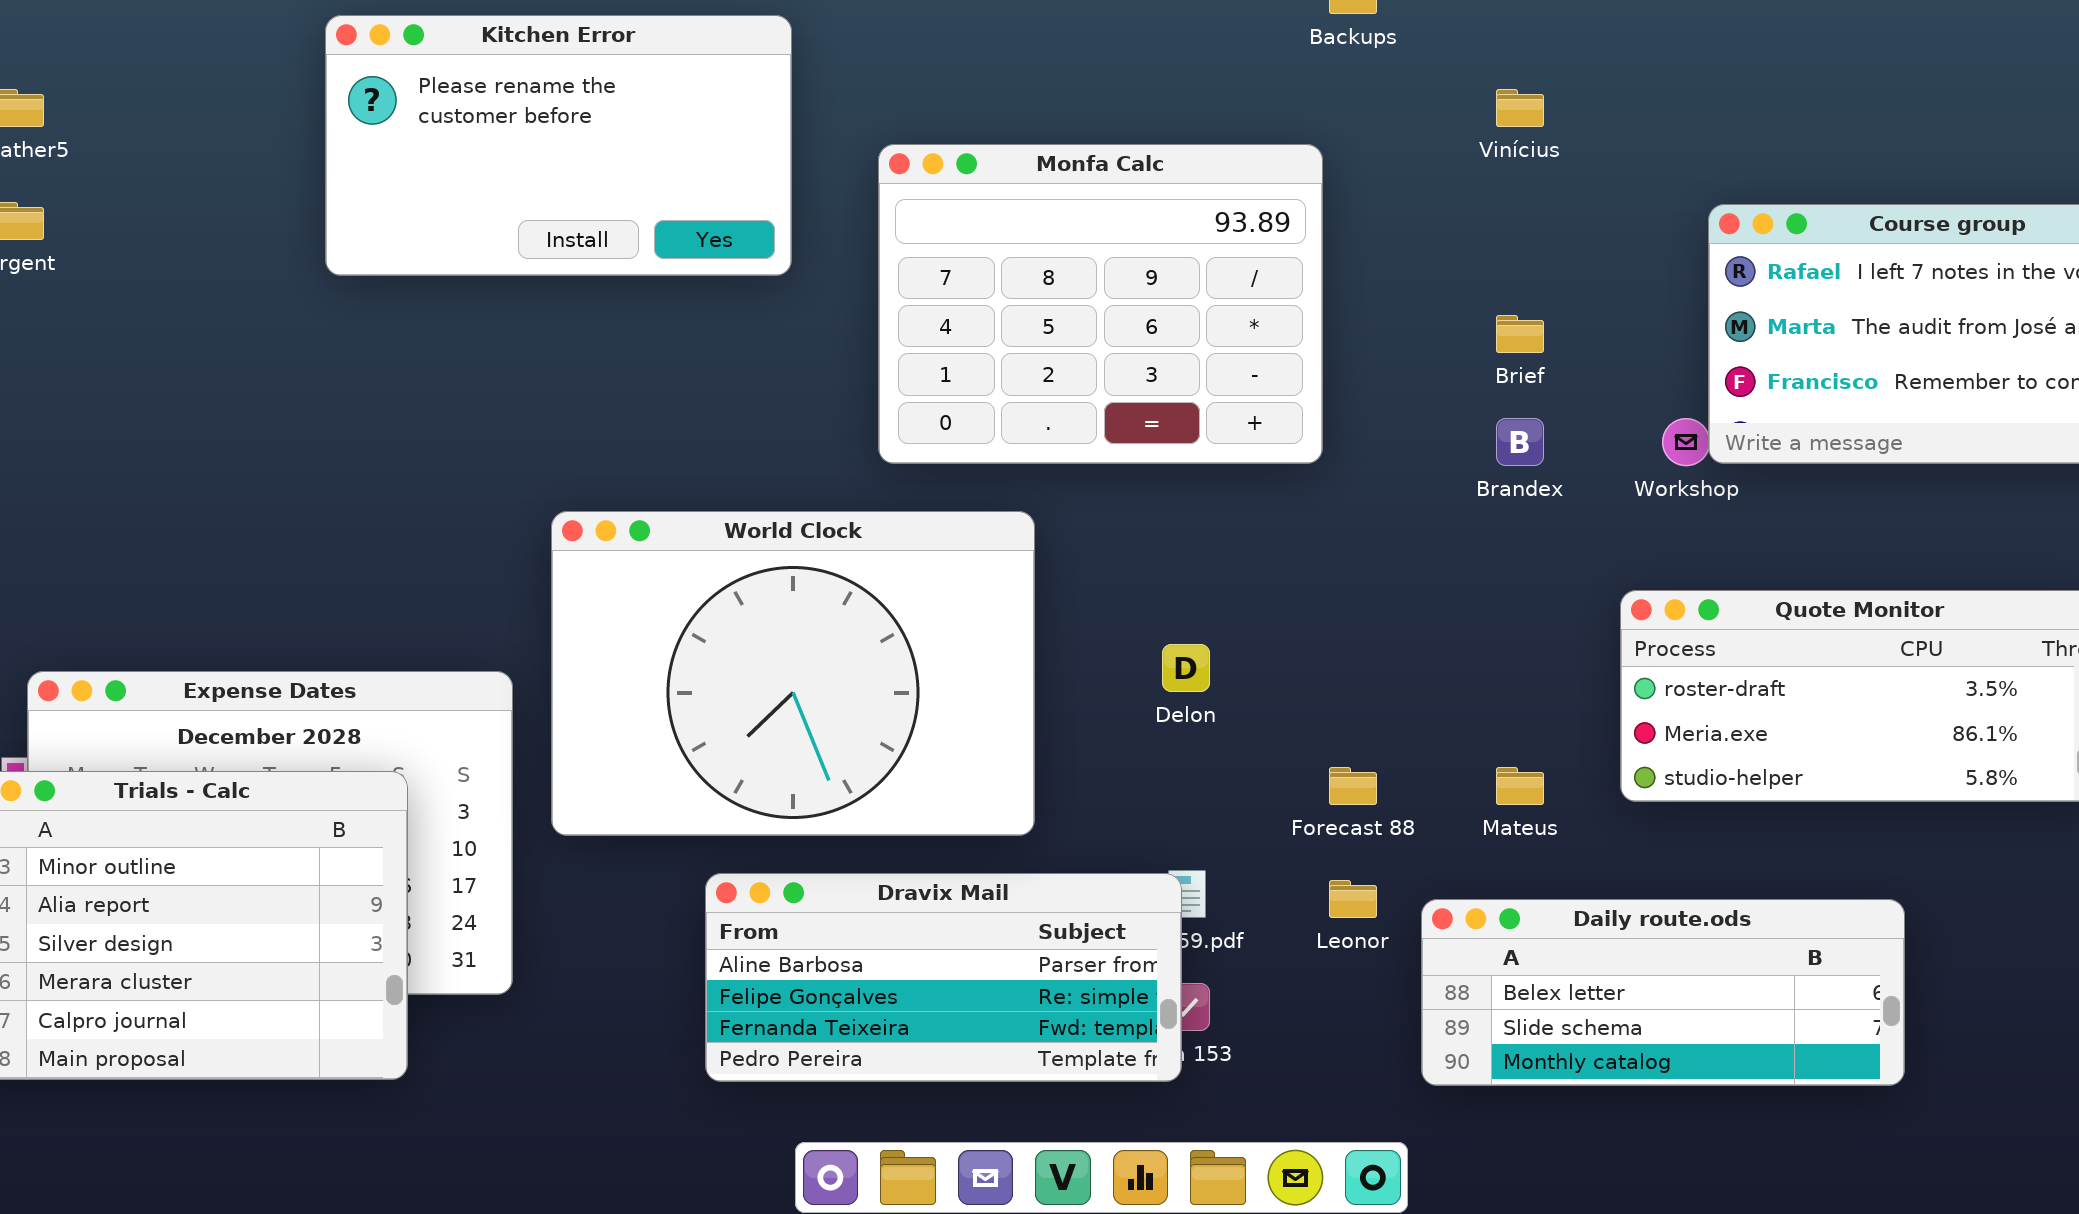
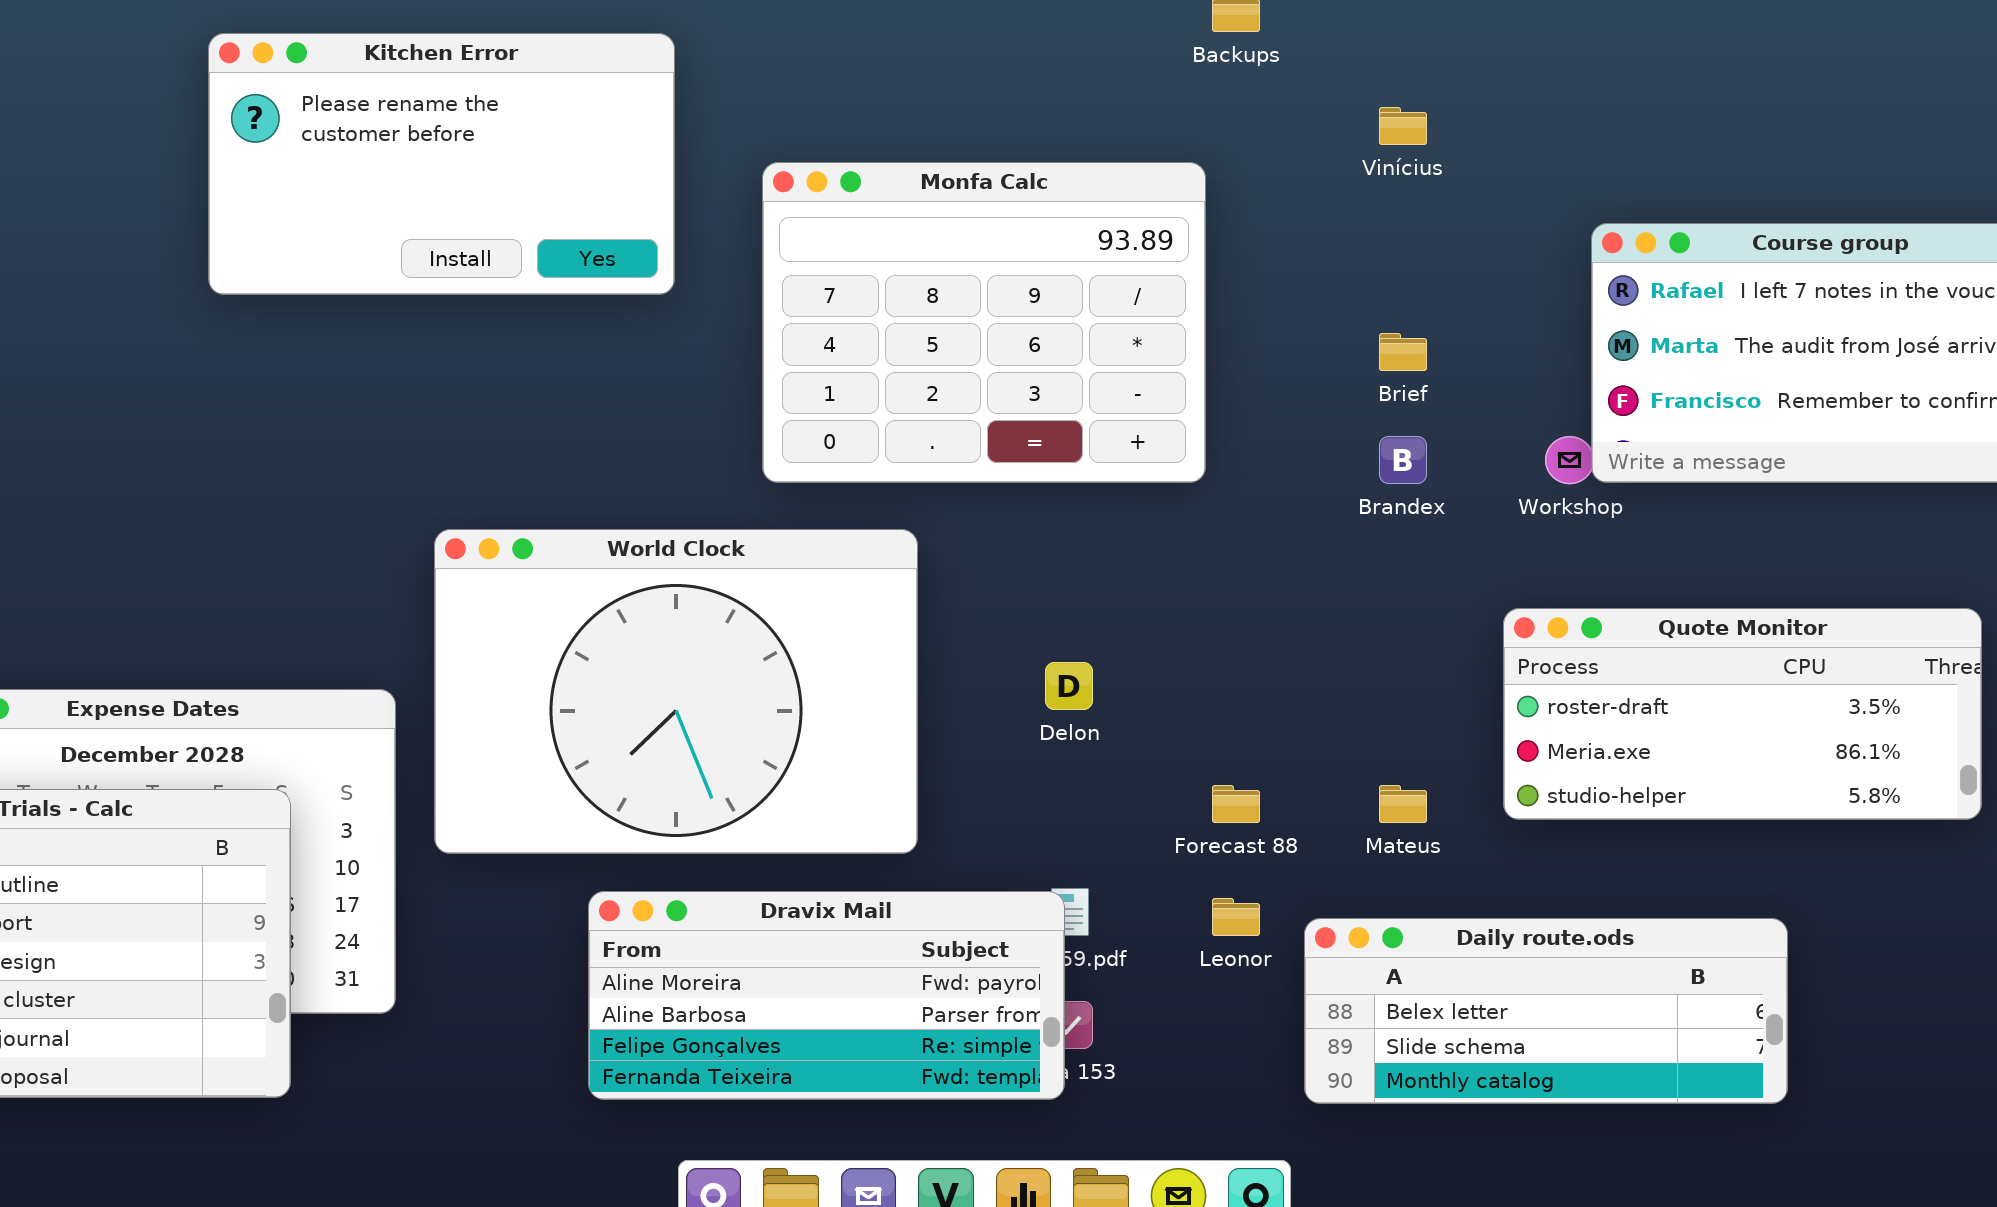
Dravix Mail: [705,873,1182,1082] -> [588,891,1065,1100], scrolled up 1 row

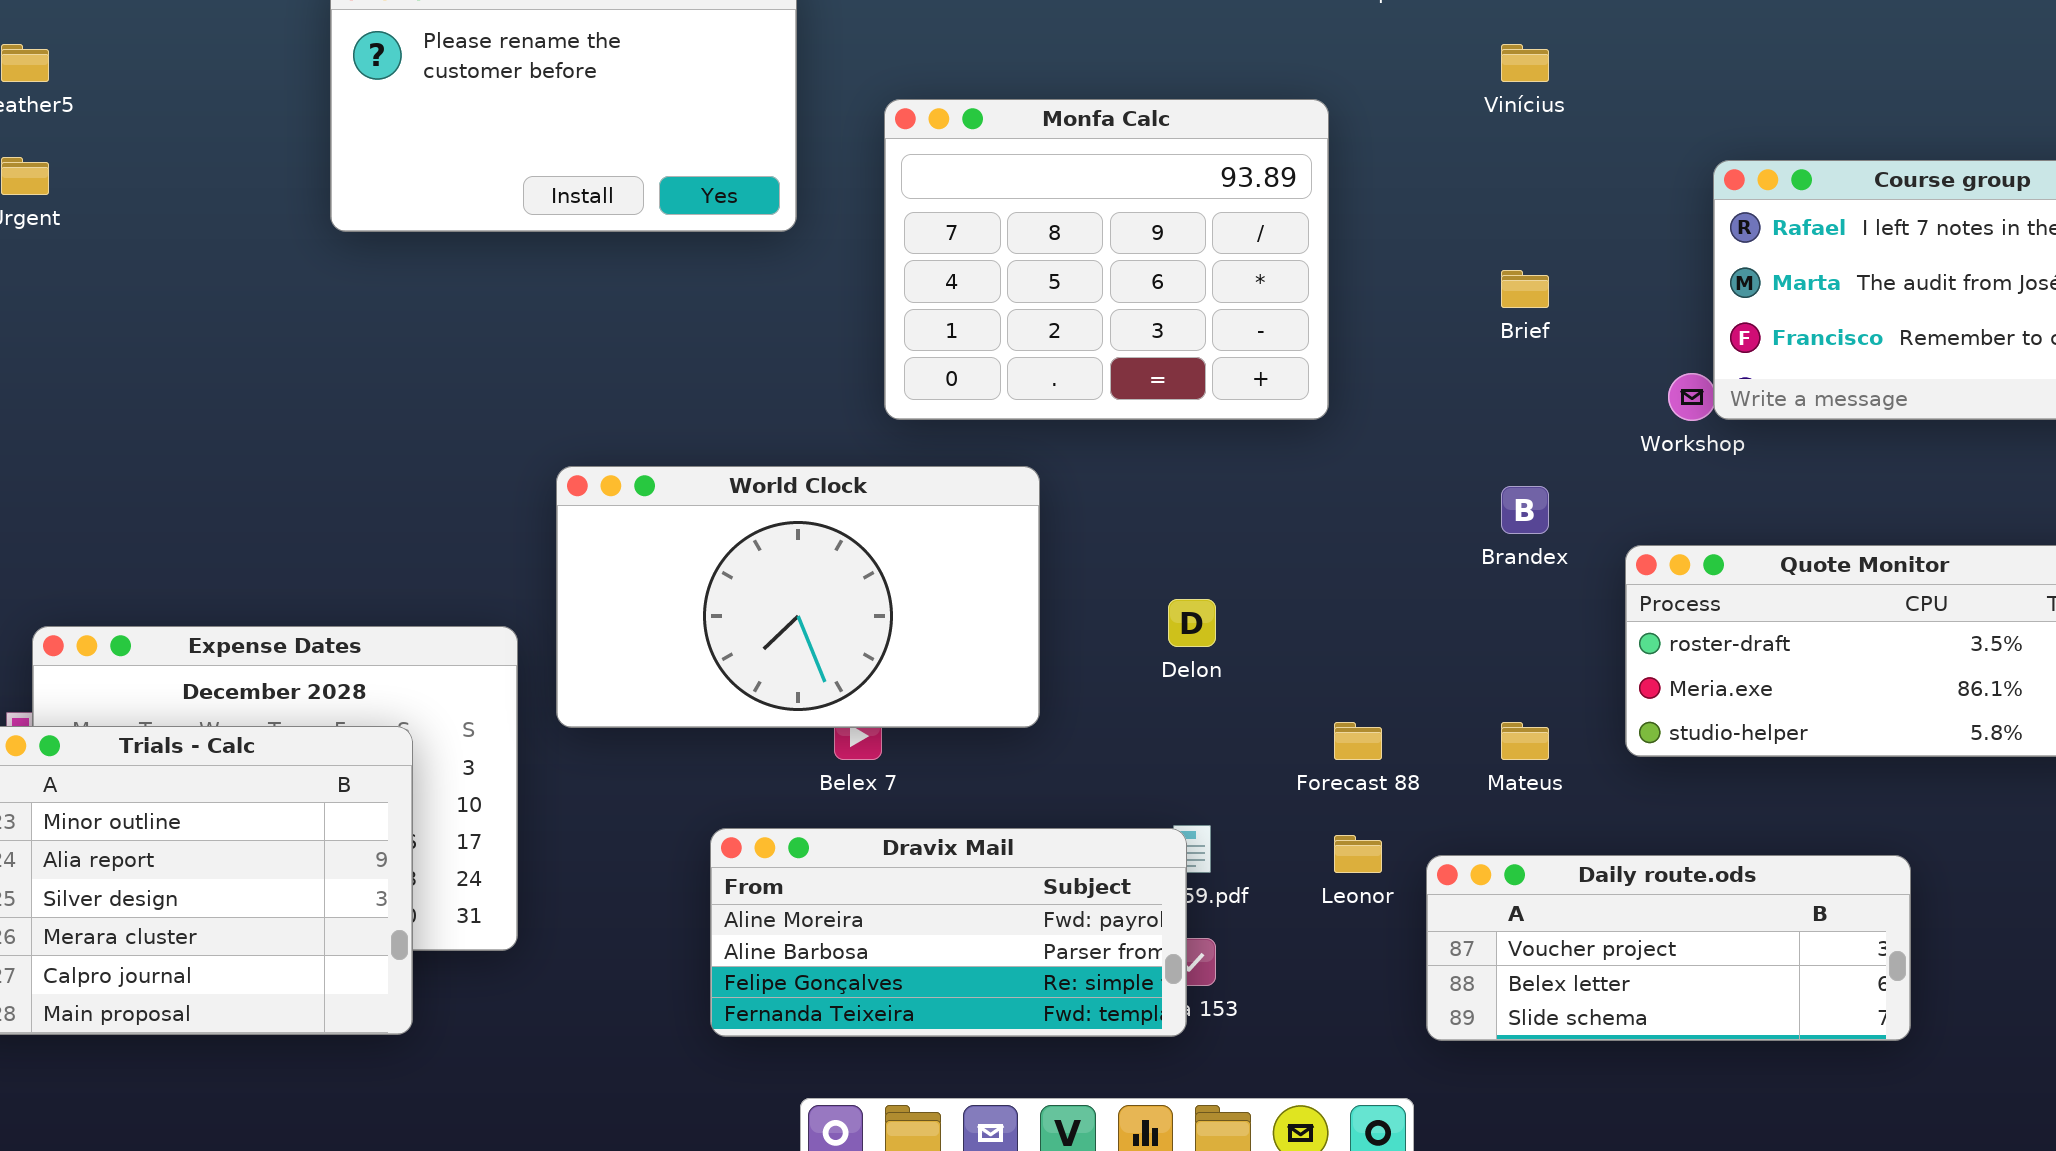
Brandex: [1379,436,1427,484] -> [1501,486,1549,534], moved
World Clock: [434,529,918,854] -> [556,466,1040,728], resized
Daily route.ods: [1304,918,1788,1104] -> [1426,855,1911,1041], scrolled up 1 row

